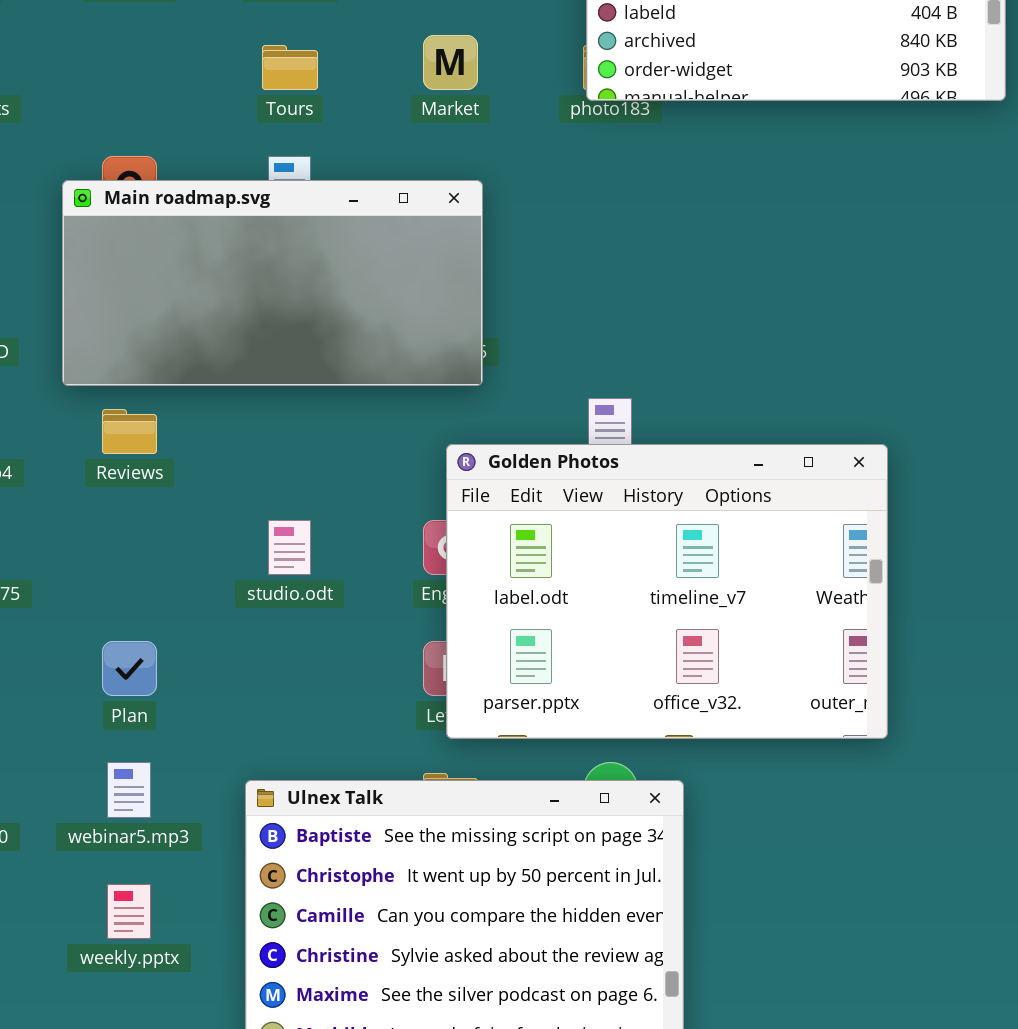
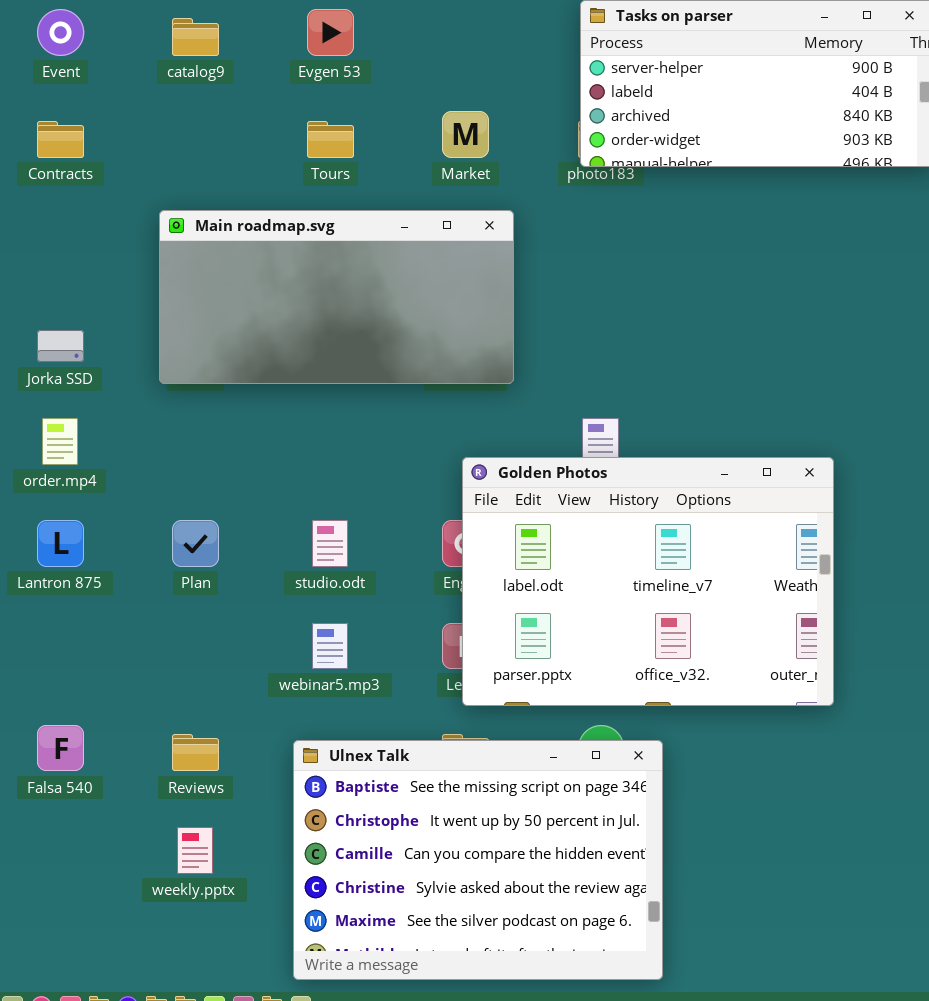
Main roadmap.svg: [62,180,483,386] -> [159,210,514,384], moved
Reviews: [102,409,157,454] -> [172,734,219,771], moved
Plan: [102,641,157,696] -> [172,520,219,567], moved
webinar5.mp3: [107,762,151,818] -> [312,623,348,669], moved

